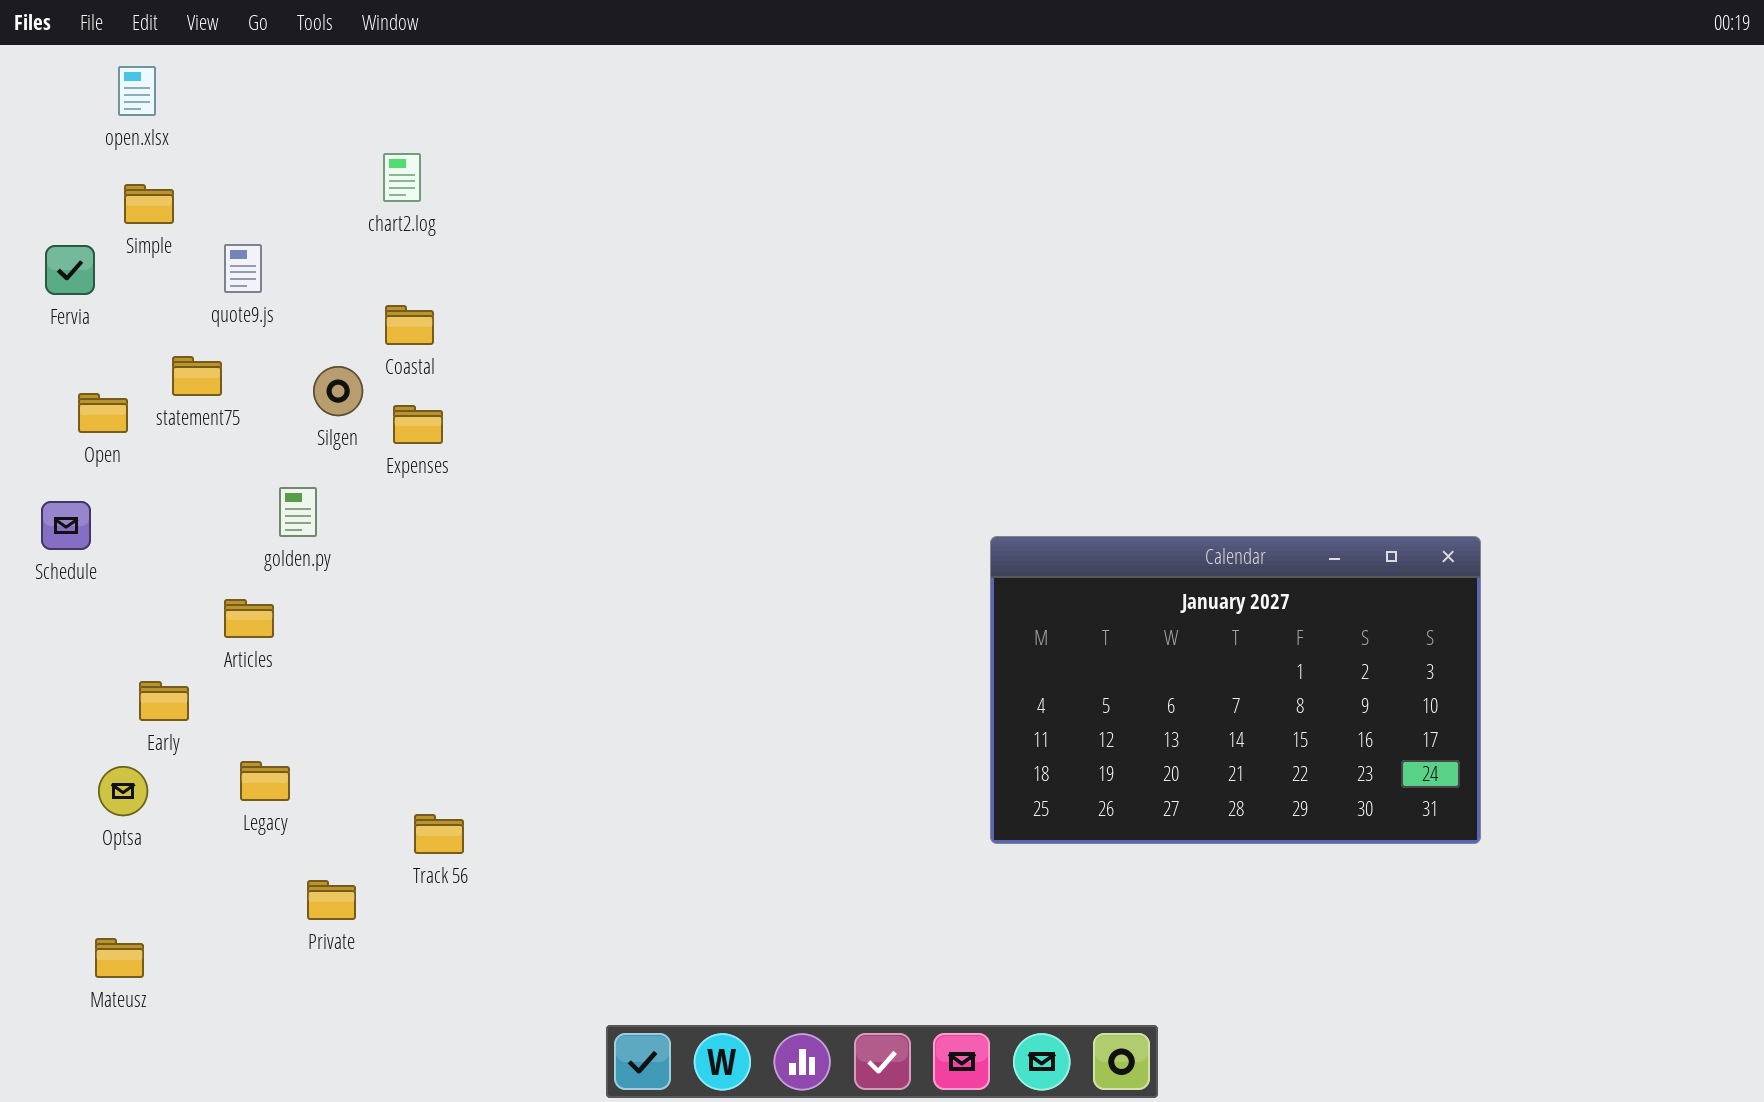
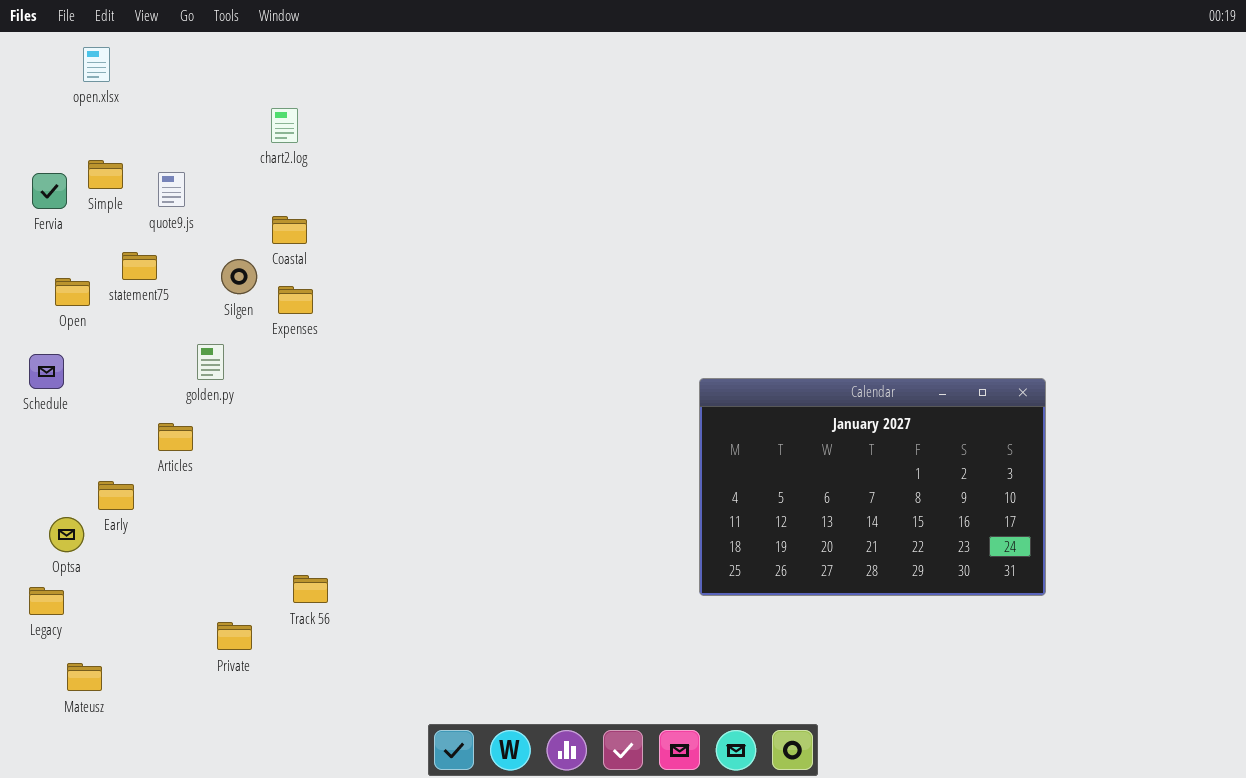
Simple: [124,184,174,224] -> [88,160,123,189], moved
Legacy: [240,761,290,801] -> [29,587,64,615], moved
Optsa: [98,766,148,816] -> [49,517,84,552], moved

